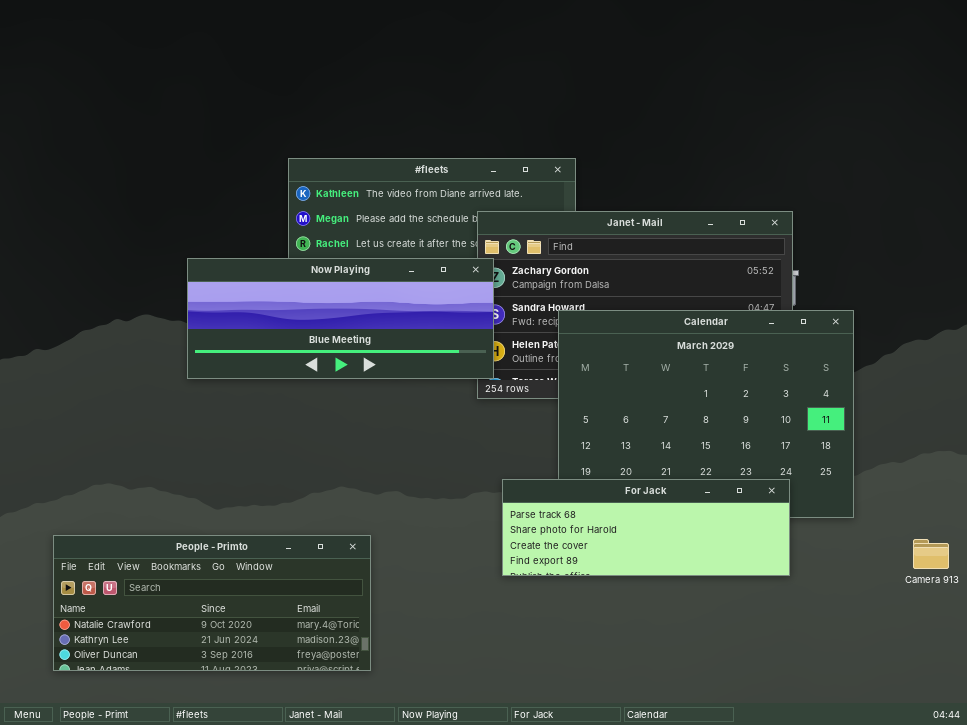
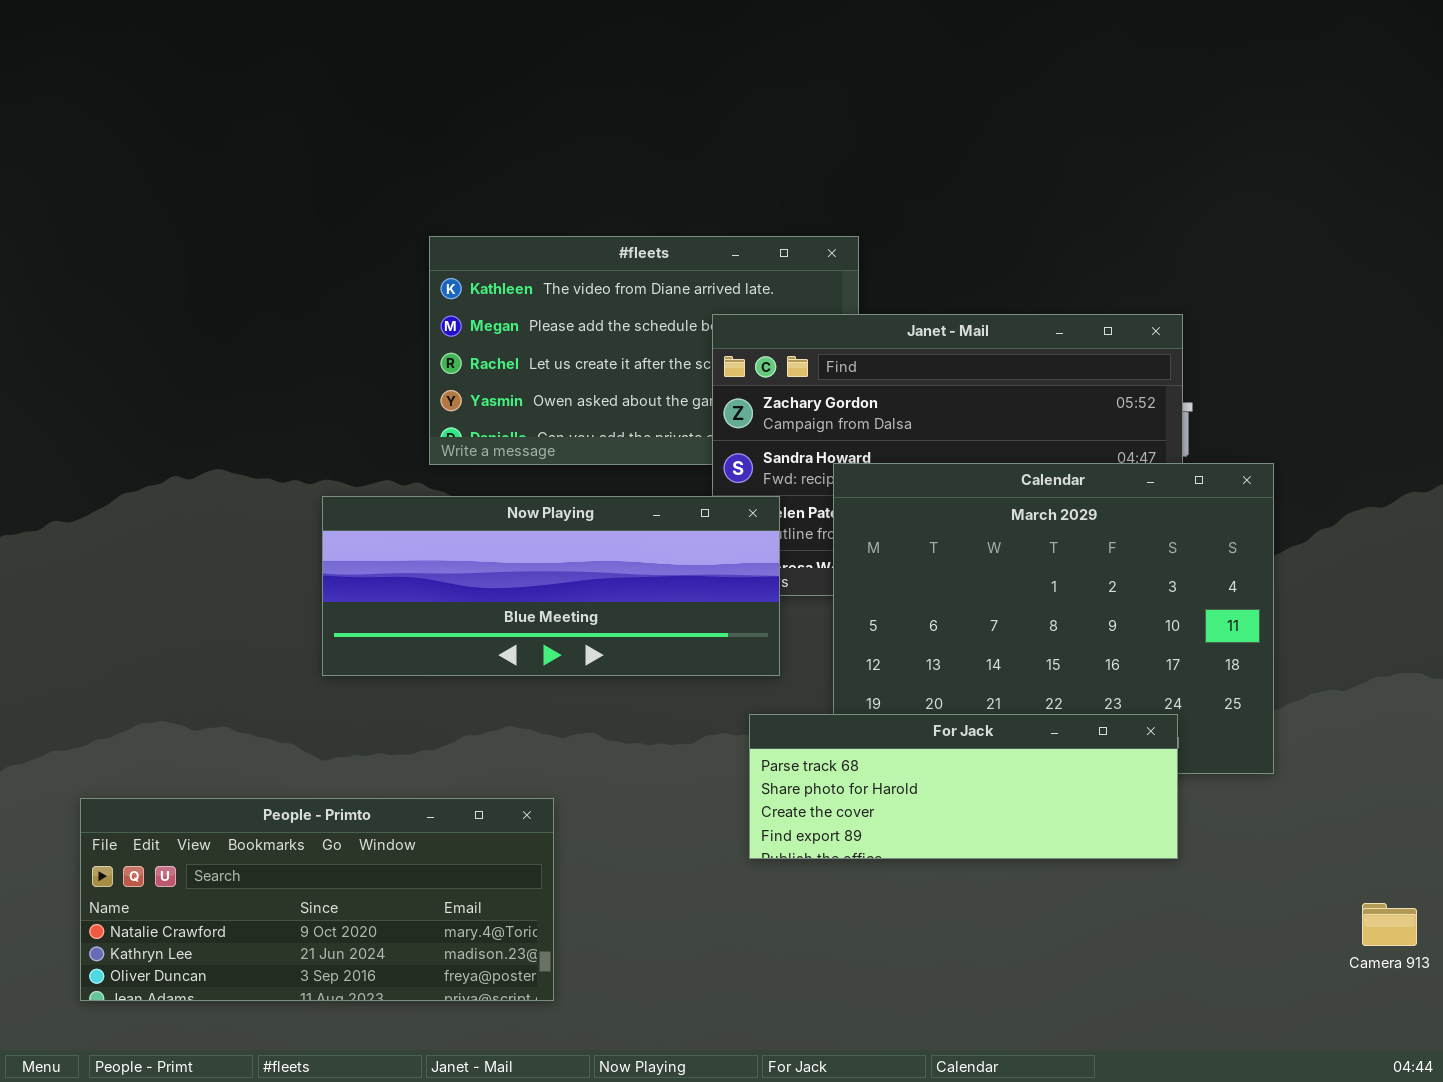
Now Playing: [187,258,494,379] -> [322,496,780,676], moved
Camera 913: [913,539,949,569] -> [1362,903,1417,946], moved

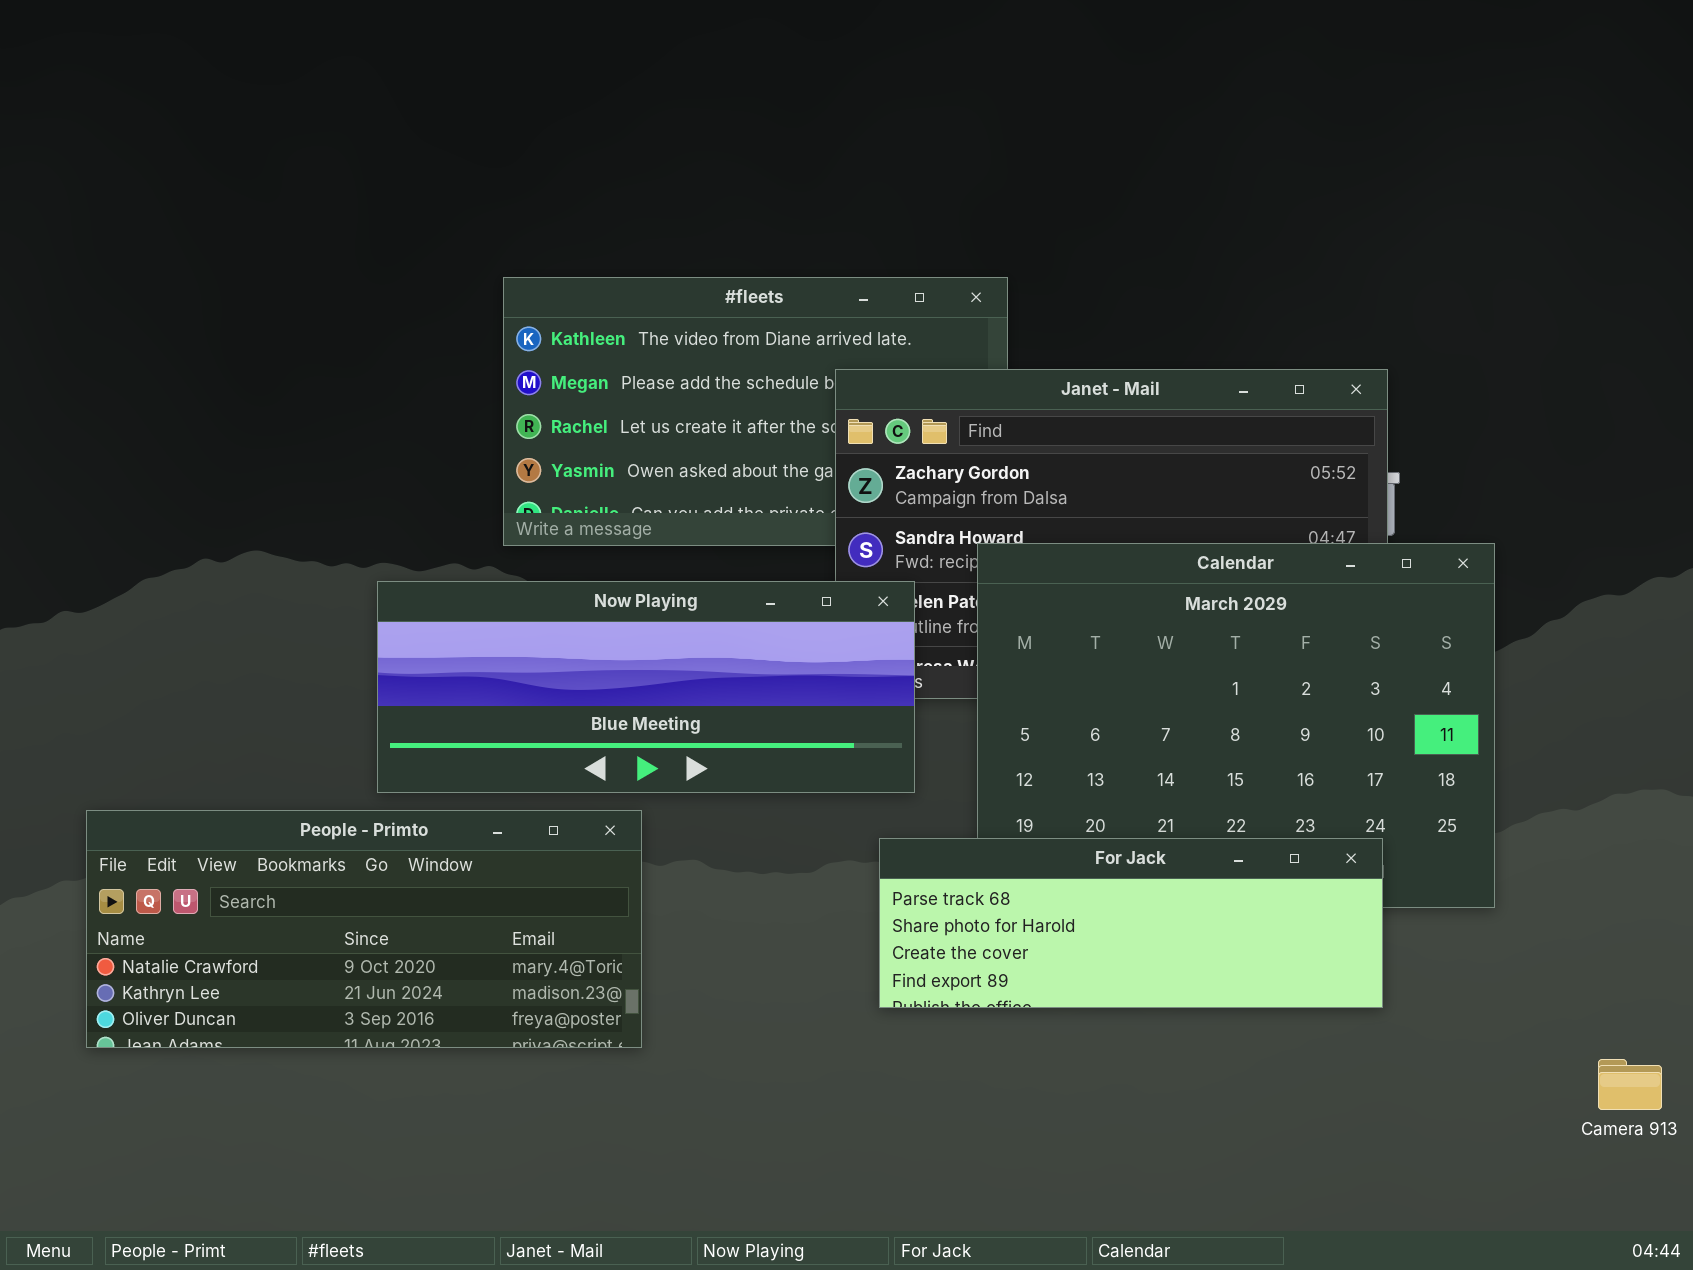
People - Primto: [80,798,554,1001] -> [86,810,642,1048], moved

